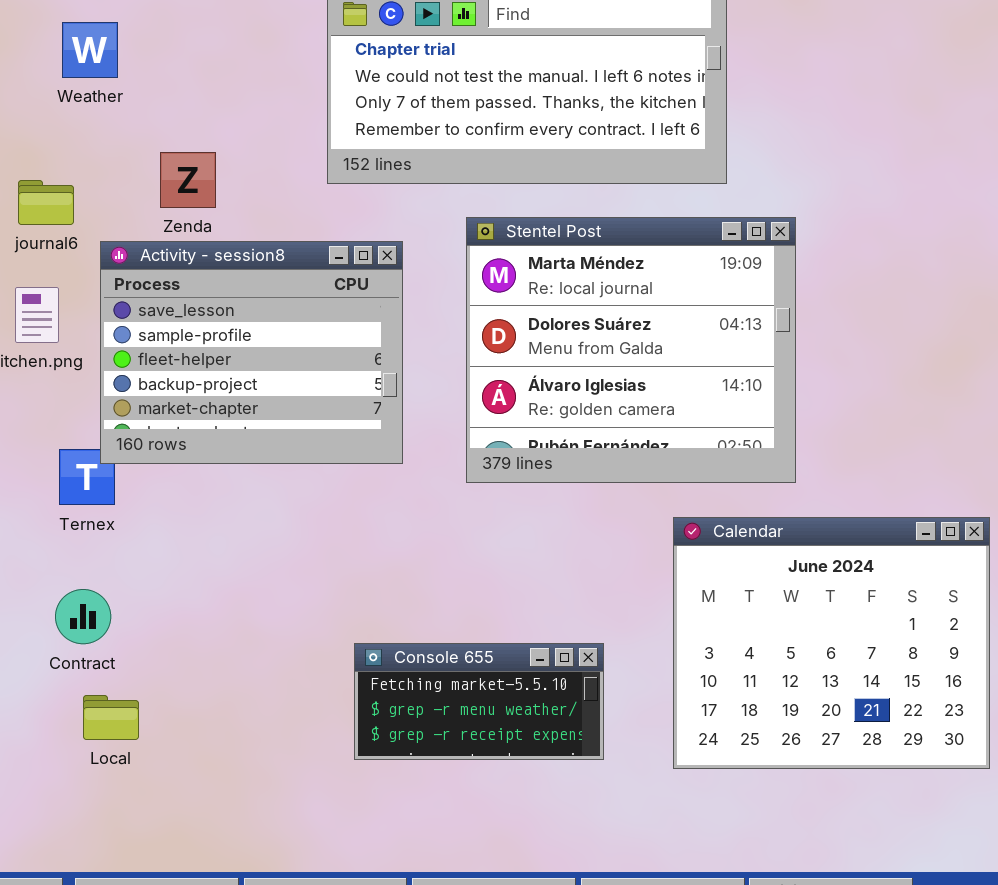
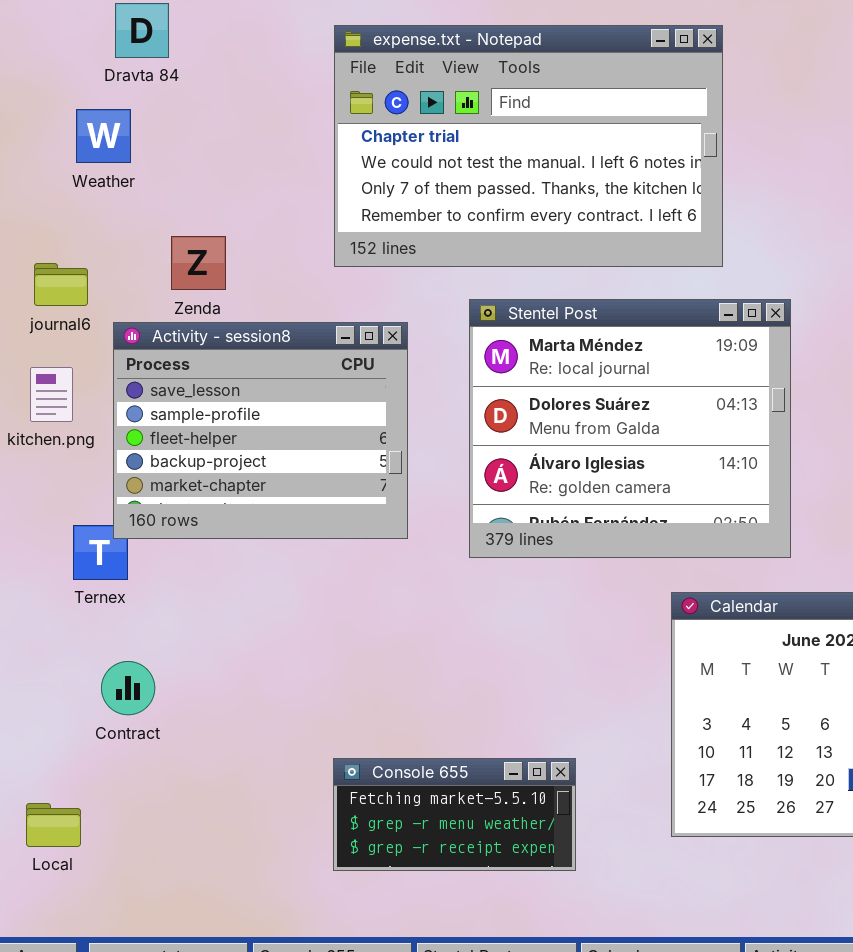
Contract: [55,589,111,644] -> [101,661,155,715], moved
Console 655: [354,643,604,760] -> [333,758,576,871], moved
Local: [83,695,139,740] -> [26,803,81,847], moved

